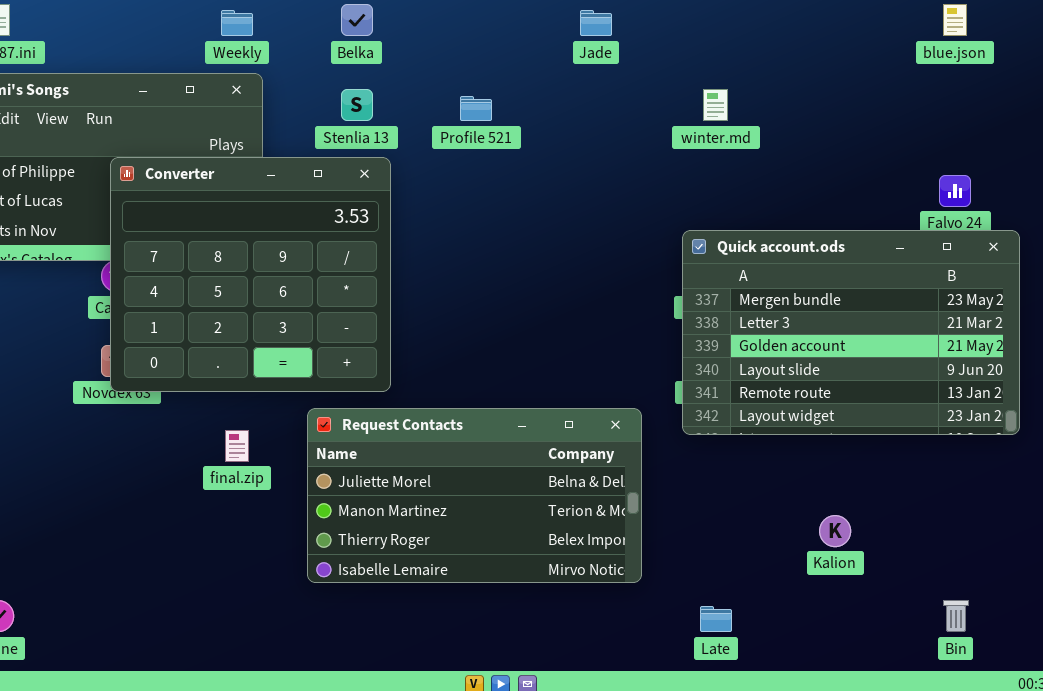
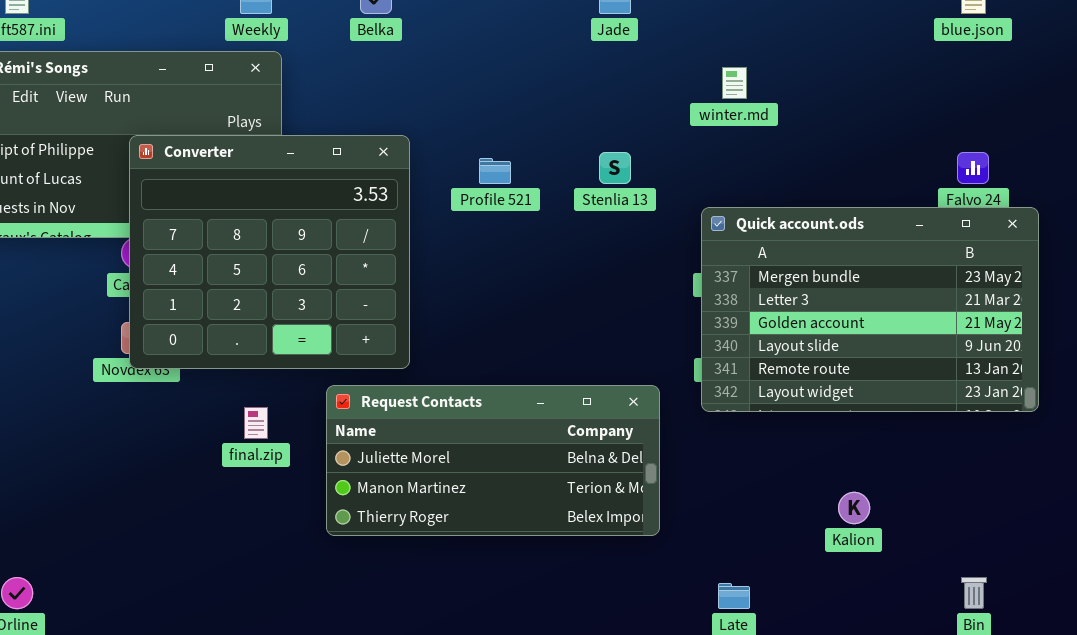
Stenlia 13: [341,89,373,121] -> [599,152,631,184], moved
Profile 521: [460,96,492,121] -> [479,158,511,184], moved
Request Contacts: [307,408,642,583] -> [326,385,660,536], resized

